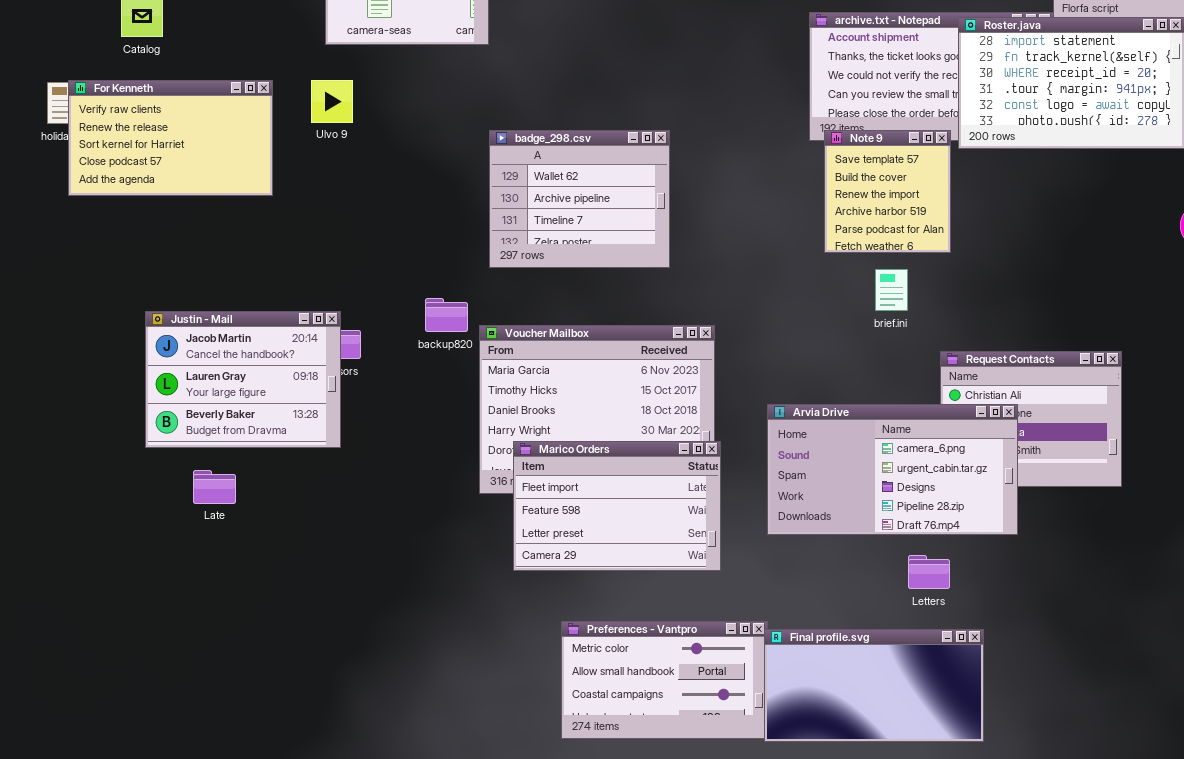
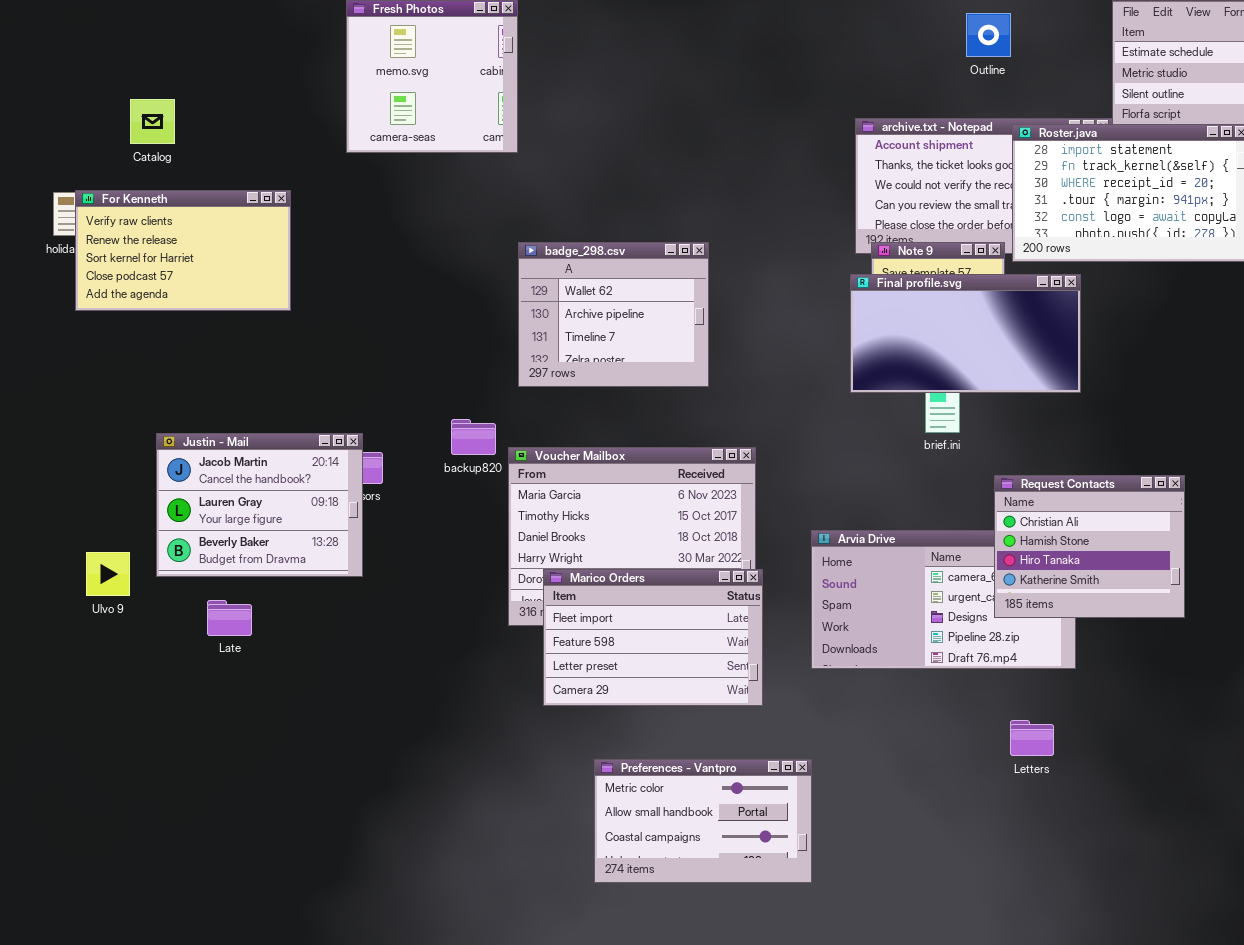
Ulvo 9: [311,80,353,123] -> [86,552,130,596], moved
Request Contacts: [940,351,1122,487] -> [994,475,1185,618], raised
Letters: [908,555,950,589] -> [1010,720,1054,756], moved
Final profile.svg: [764,629,984,742] -> [850,274,1081,393], moved

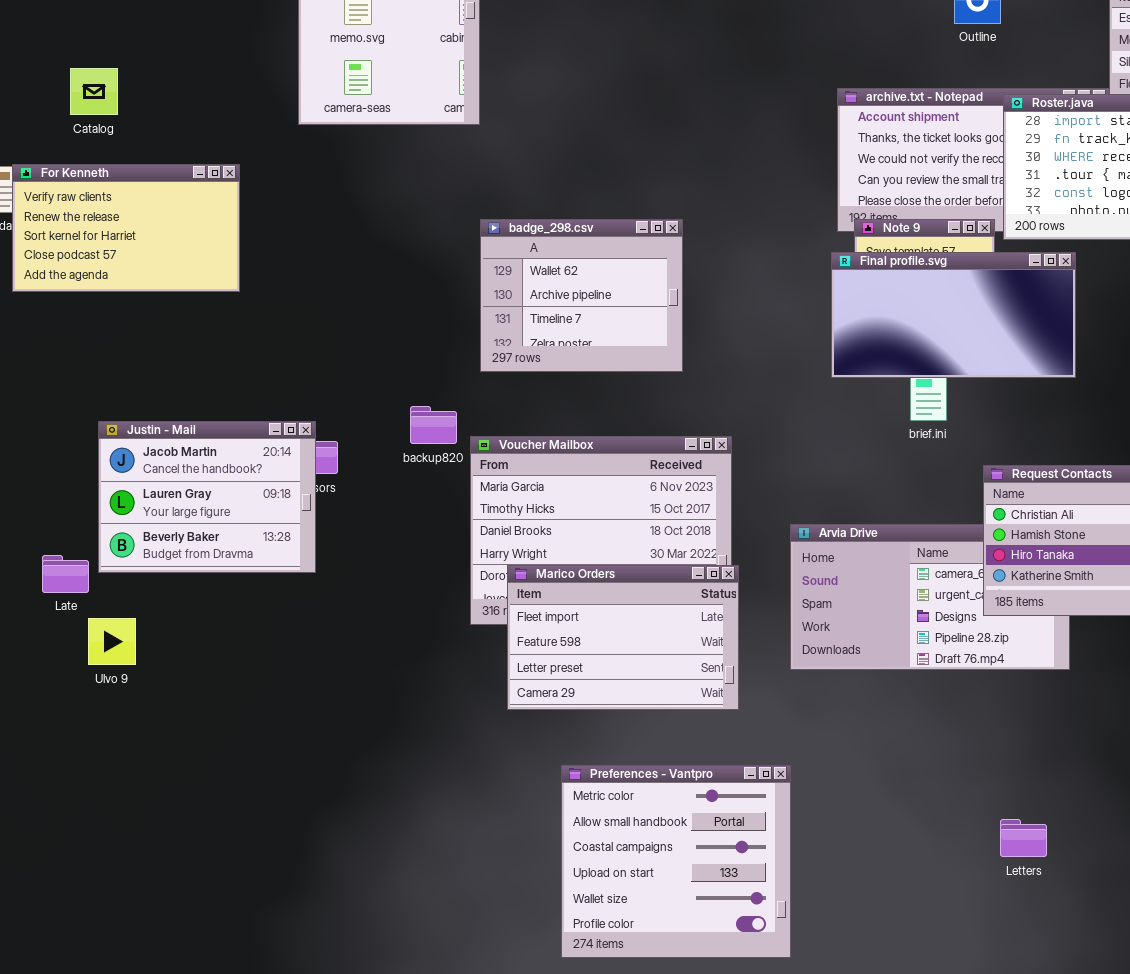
Ulvo 9: [86,552,130,596] -> [88,618,136,665], moved
Late: [207,600,252,636] -> [42,555,89,593], moved
Letters: [1010,720,1054,756] -> [1000,819,1047,857], moved
Preferences - Vantpro: [594,759,812,883] -> [561,765,791,958], resized

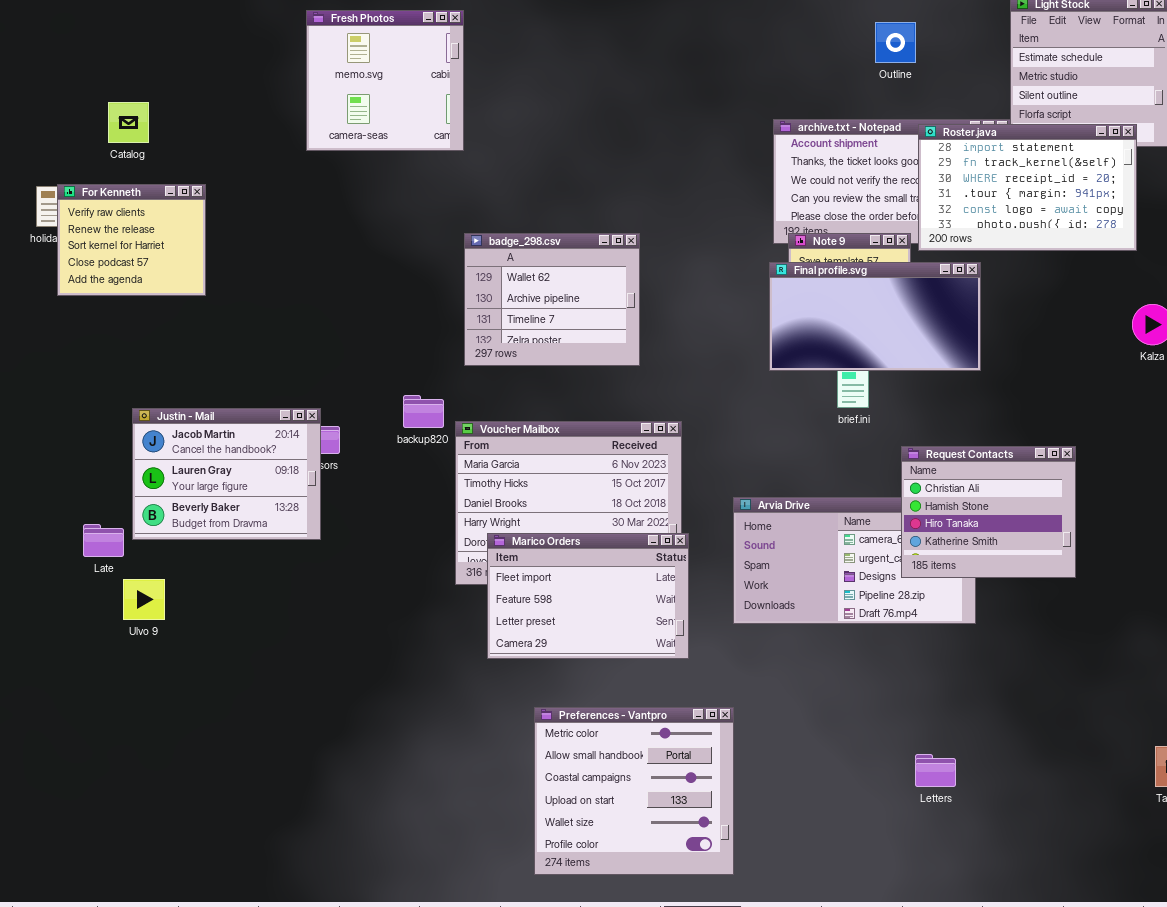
For Kenneth: [12,164,240,292] -> [57,184,206,296], resized

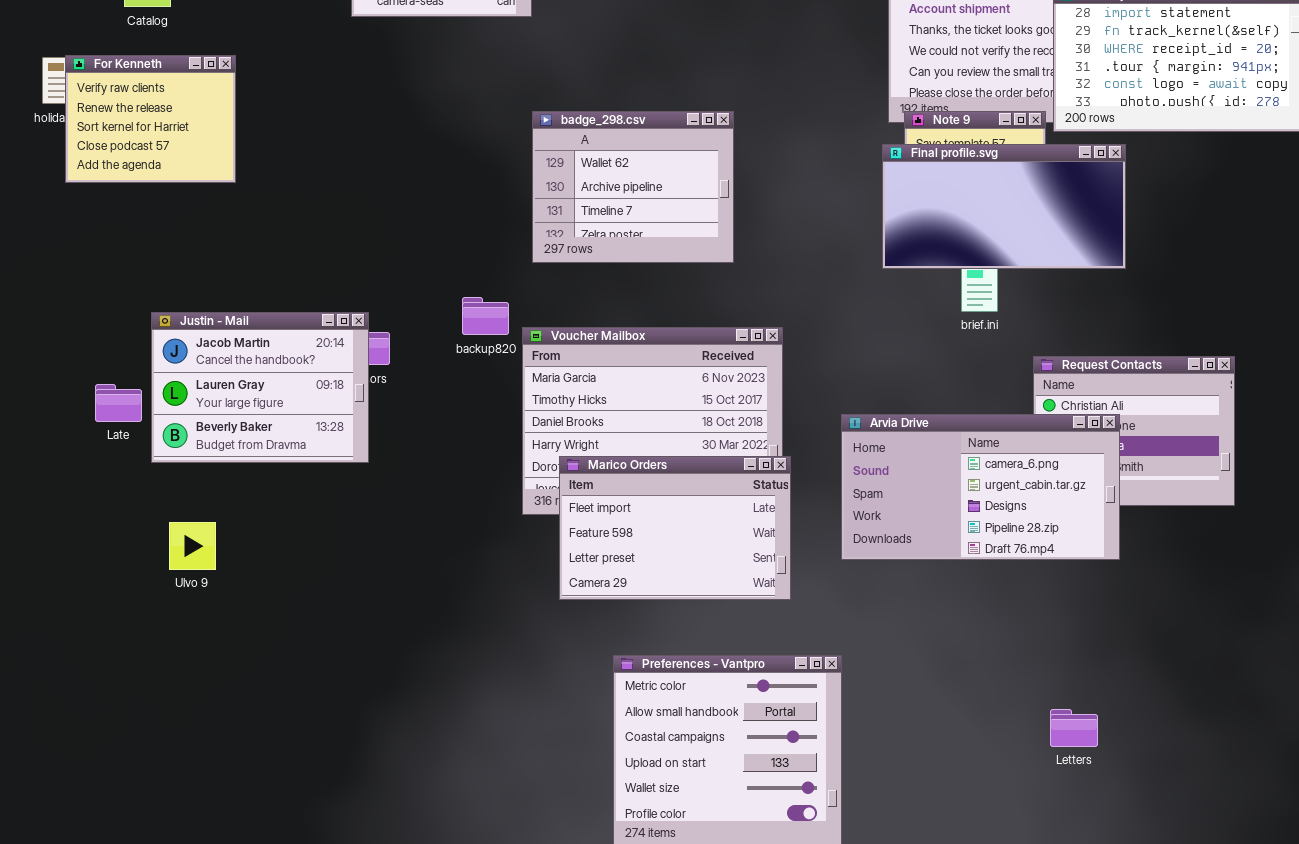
Arvia Drive: [733,497,976,624] -> [841,414,1120,560], raised
Late: [83,524,124,557] -> [95,384,142,422], moved
Ulvo 9: [123,579,165,620] -> [169,522,216,570], moved

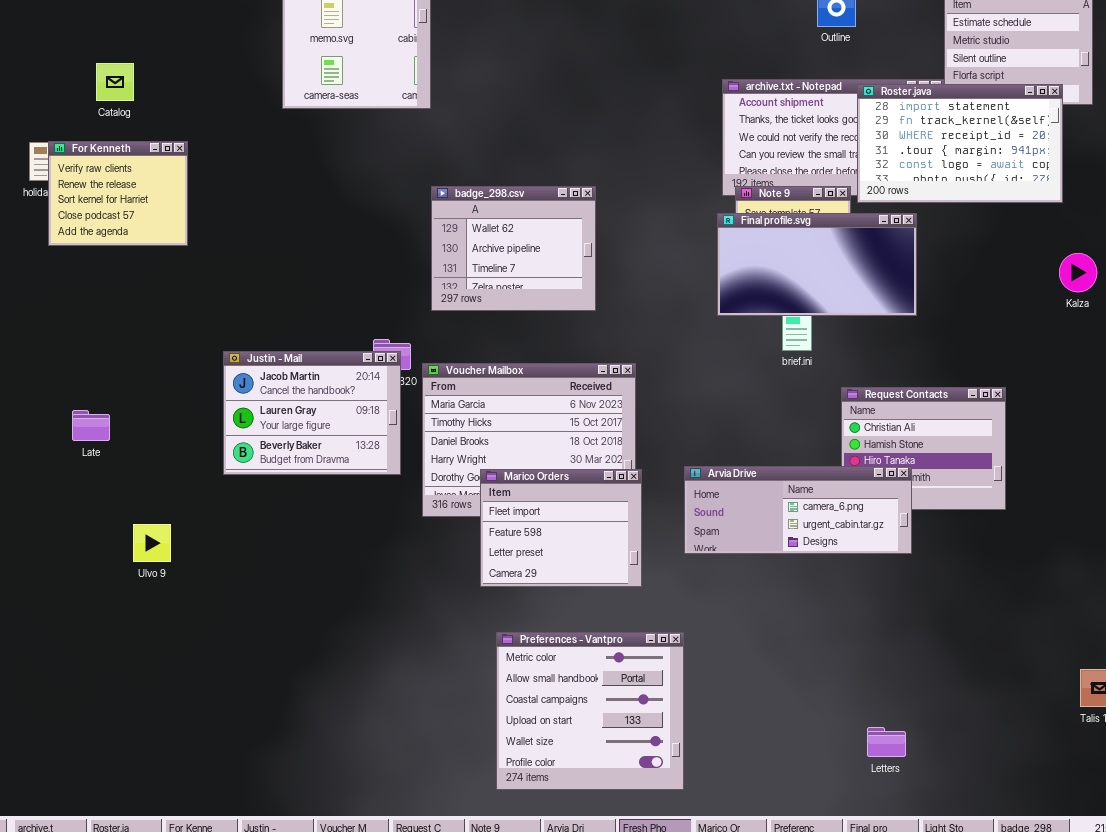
Justin - Mail: [151,312,369,463] -> [223,351,401,475], moved
Arvia Drive: [841,414,1120,560] -> [684,466,912,554], resized
Marico Orders: [559,456,791,600] -> [480,469,642,587], resized
Letters: [1050,709,1098,747] -> [867,727,906,757], moved

